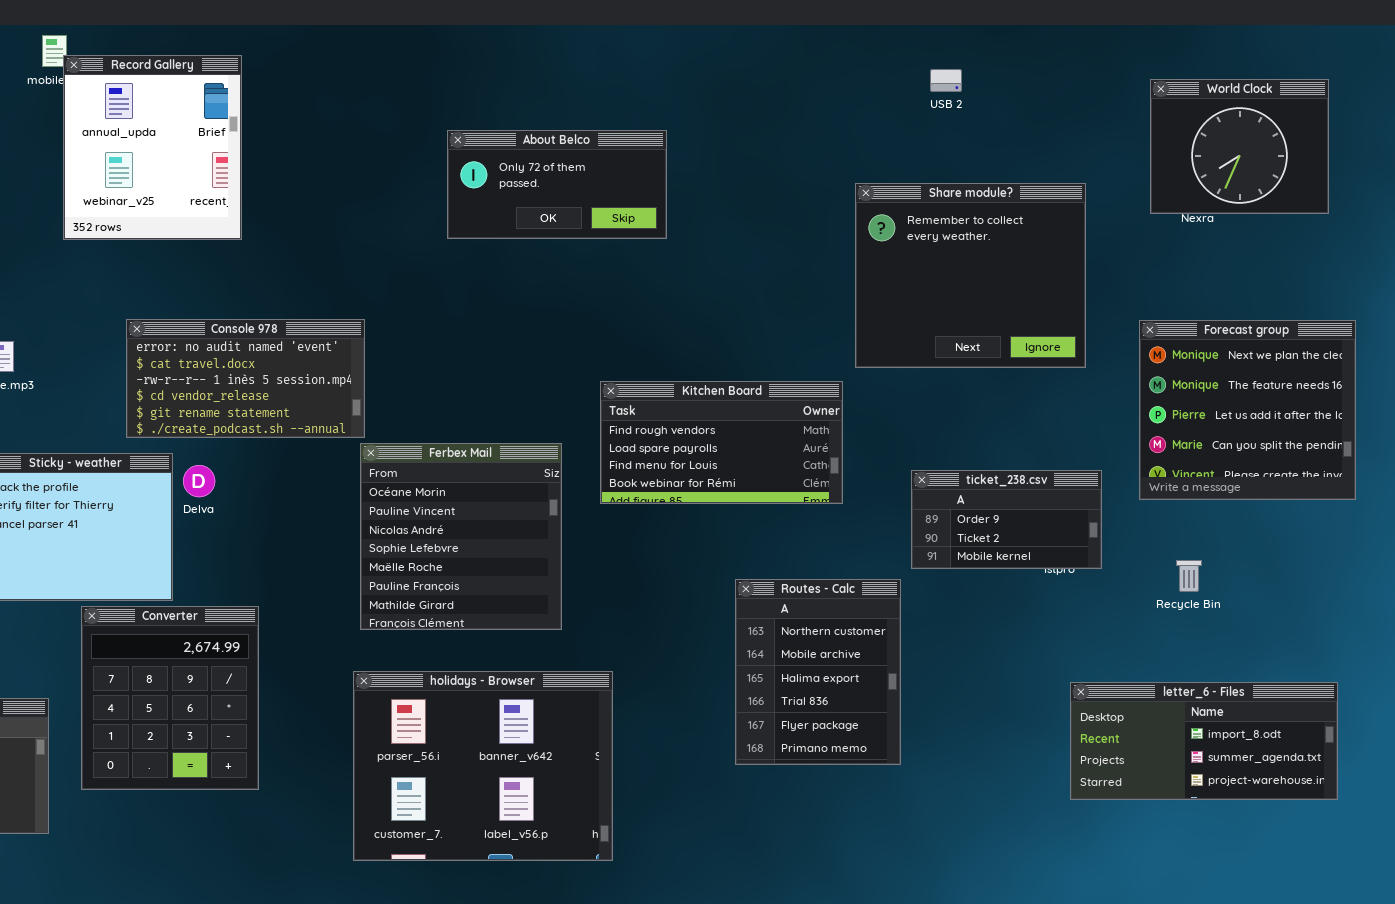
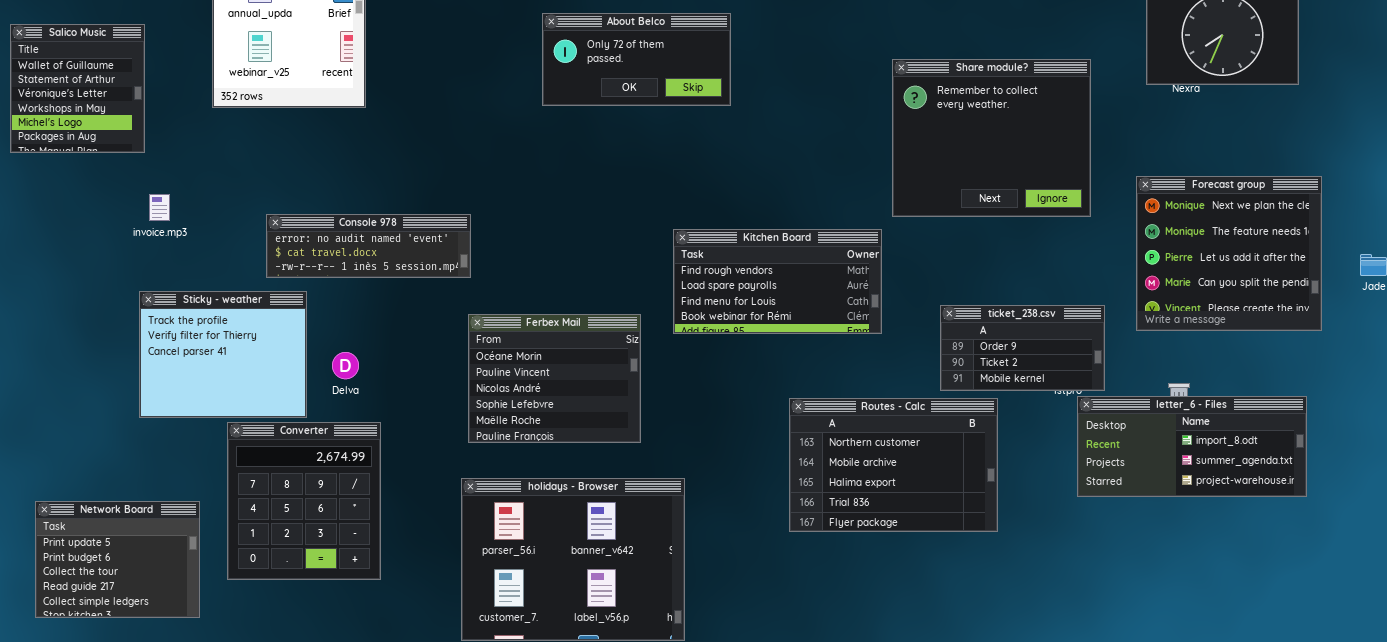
Console 978: [126,319,365,438] -> [266,214,471,278], resized
Ferbex Mail: [360,443,562,630] -> [468,314,641,443], resized
Delva: [183,465,215,497] -> [332,352,359,379], moved
Routes - Calc: [735,579,901,765] -> [789,398,998,532], resized
letter_6 - Files: [1070,682,1338,800] -> [1077,396,1307,497], moved

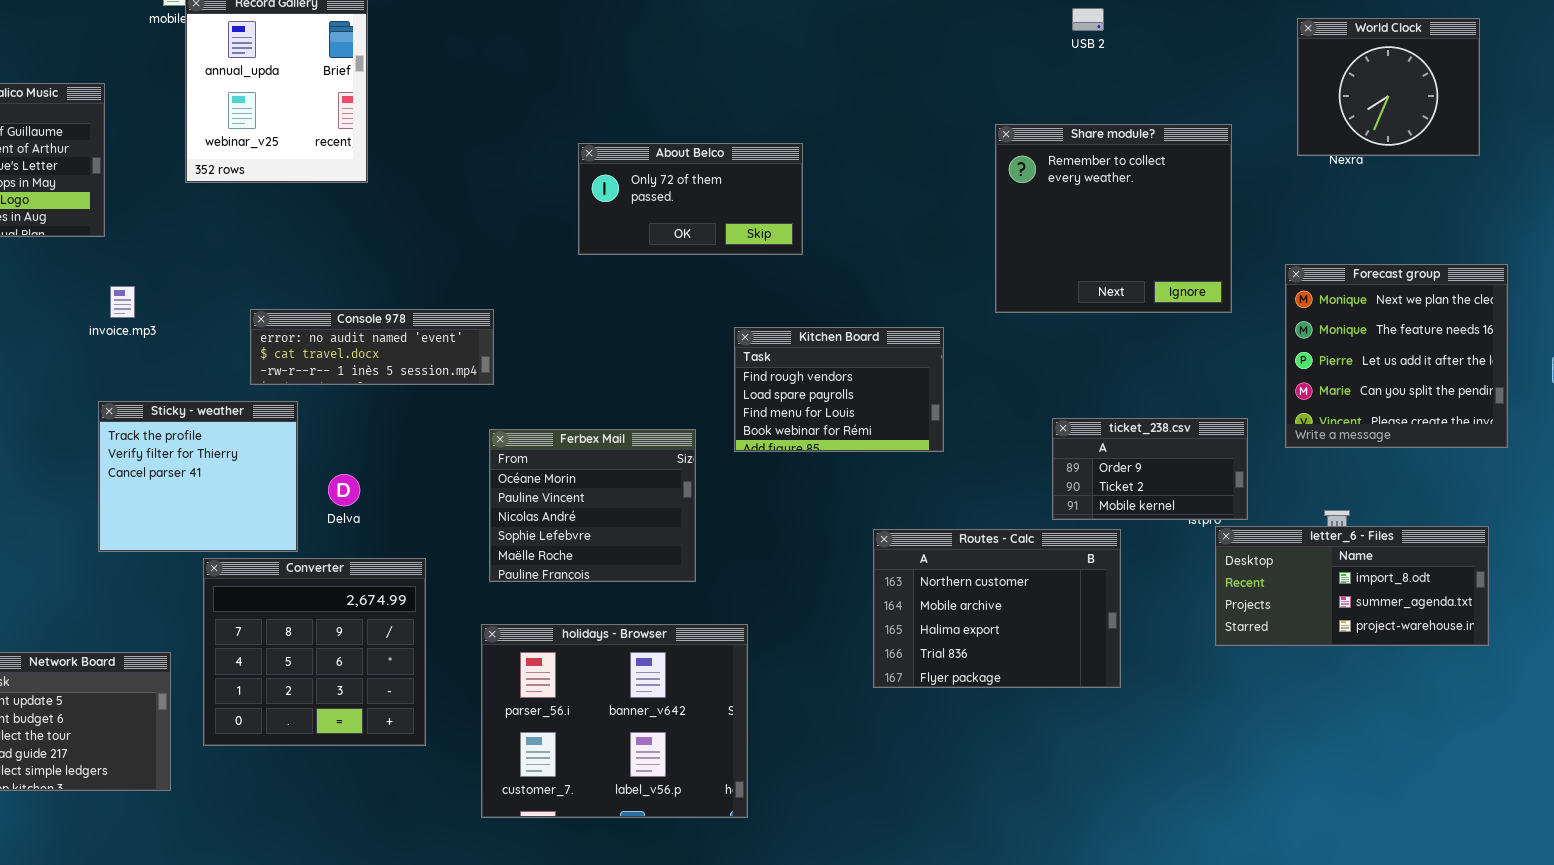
About Belco: [542,13,731,106] -> [578,143,803,255], moved
Kitchen Board: [673,229,882,334] -> [734,327,944,452], resized
Converter: [227,422,381,580] -> [203,558,426,746], resized

